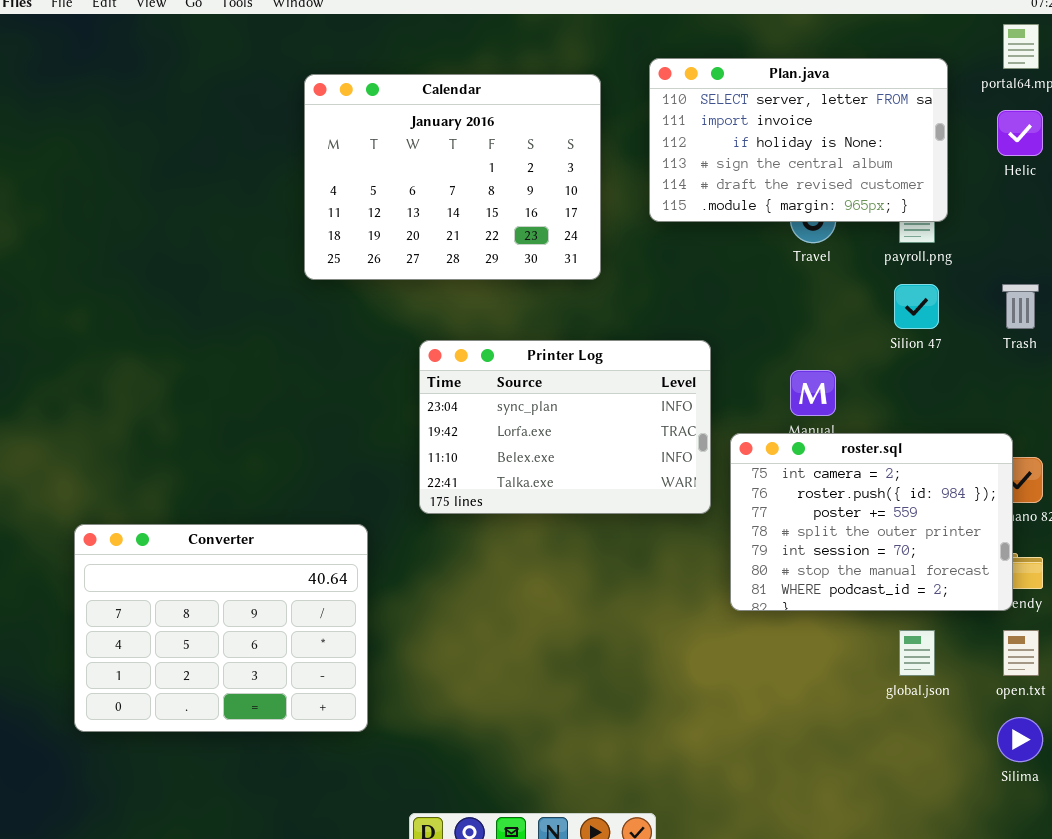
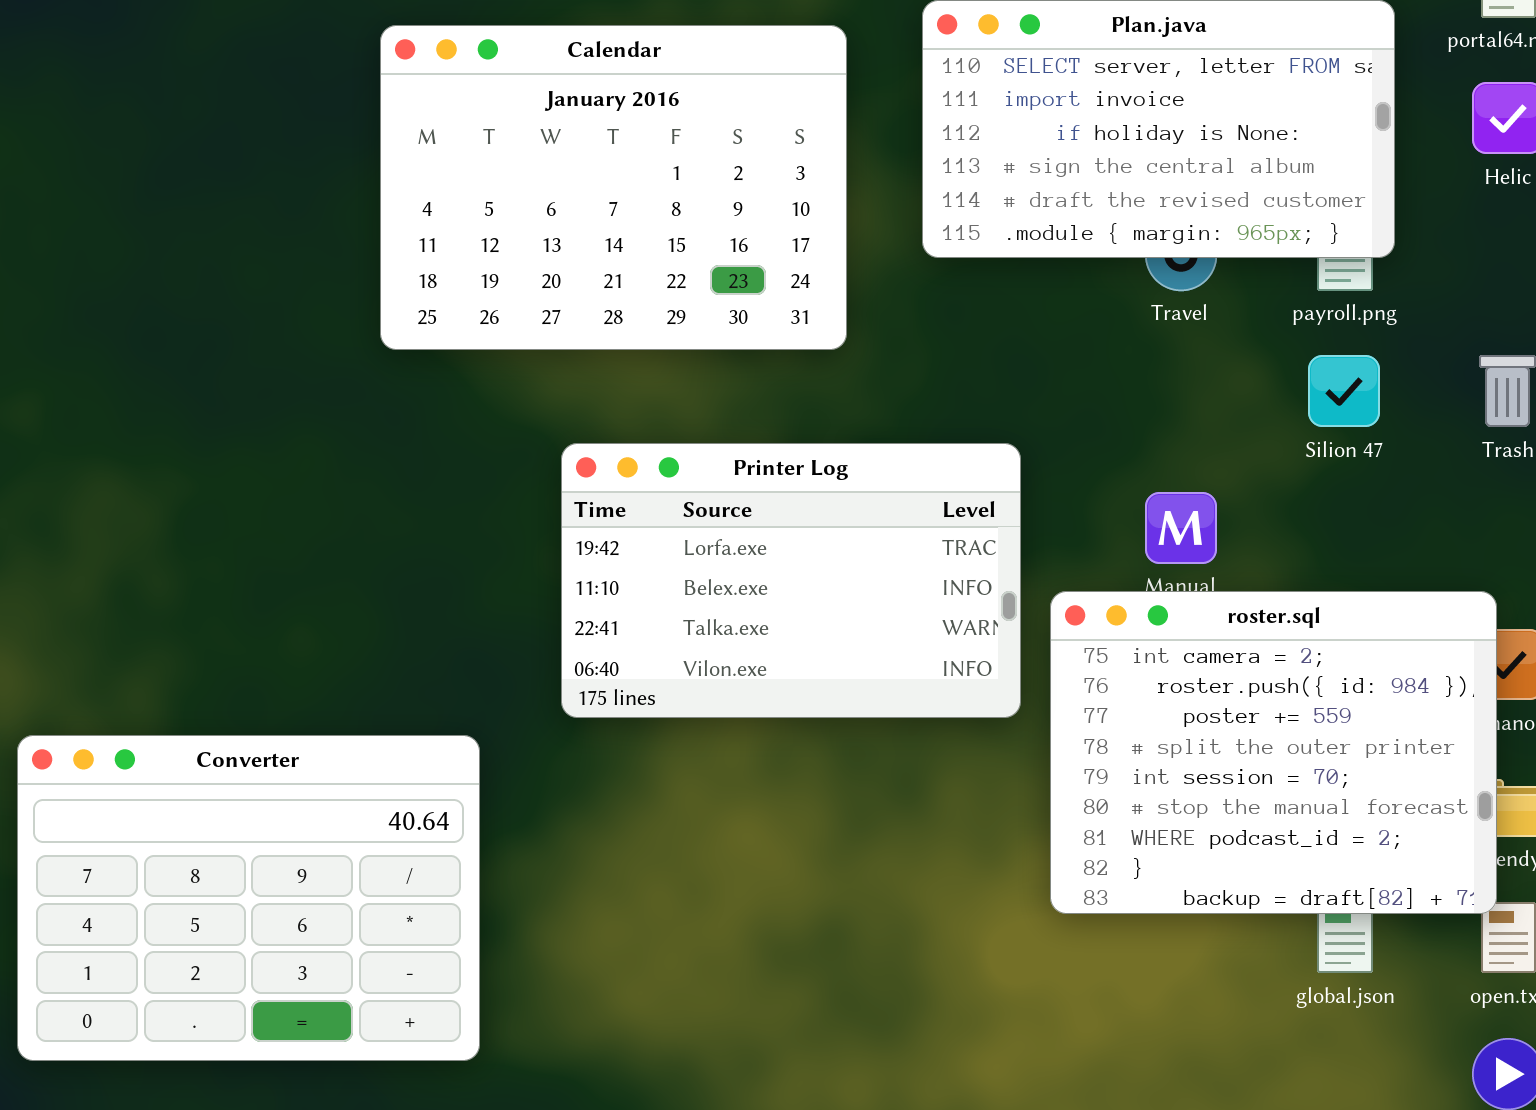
Printer Log: [419,340,711,514] -> [561,443,1021,718], scrolled down 1 row
roster.sql: [730,433,1013,611] -> [1050,591,1497,914], resized

